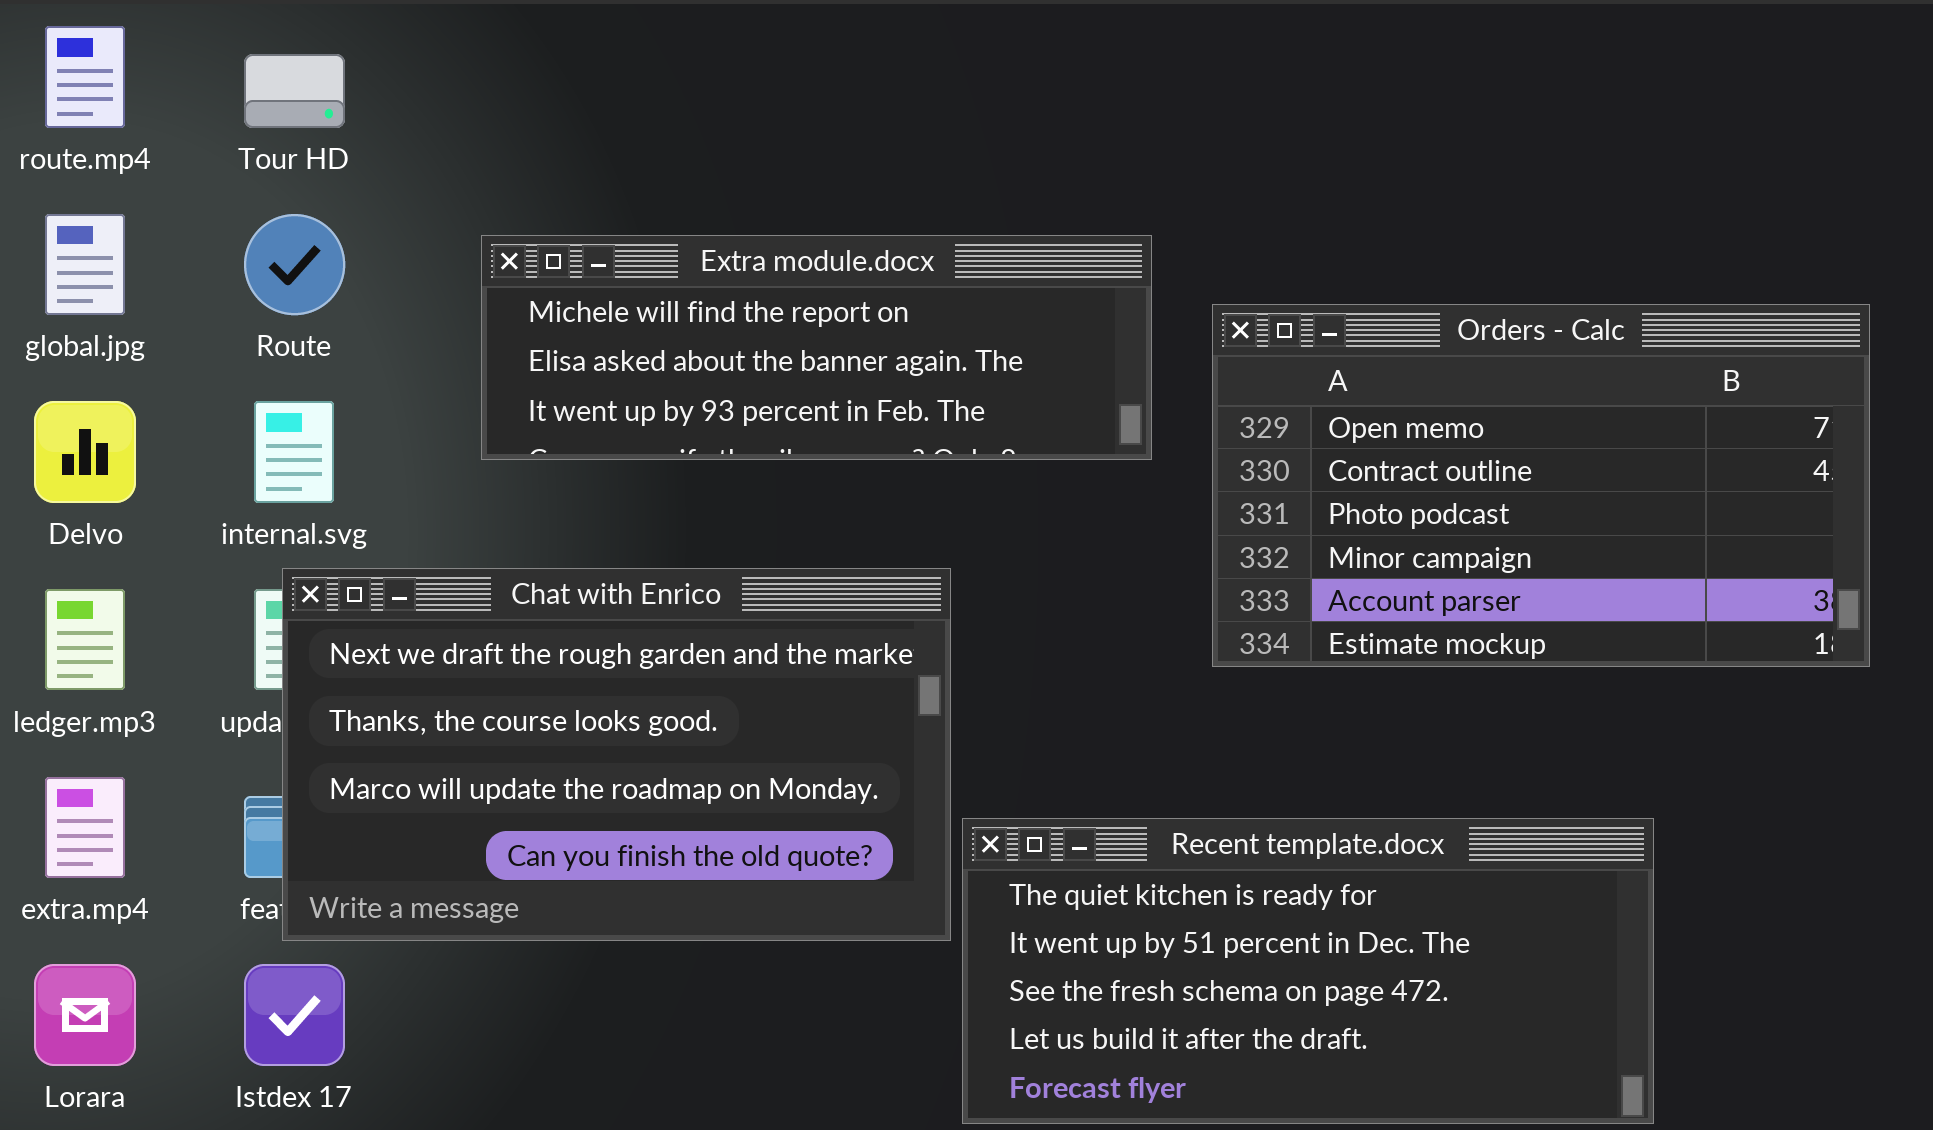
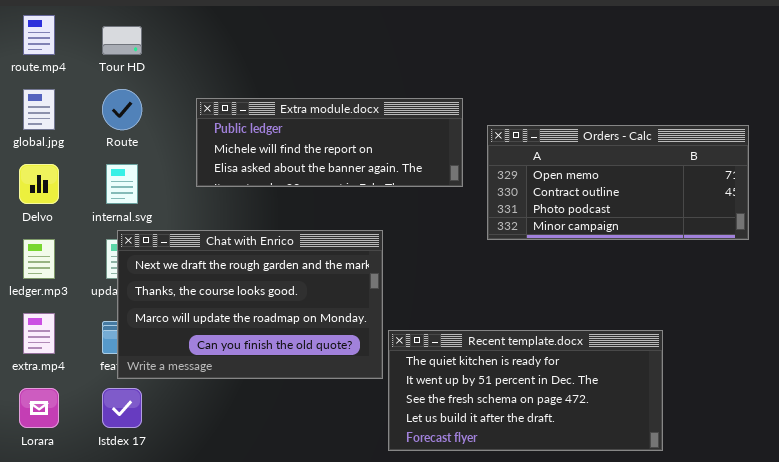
Extra module.docx: [481,235,1152,460] -> [196,98,463,187], scrolled up 1 row
Orders - Calc: [1212,304,1870,667] -> [487,125,749,240], resized

